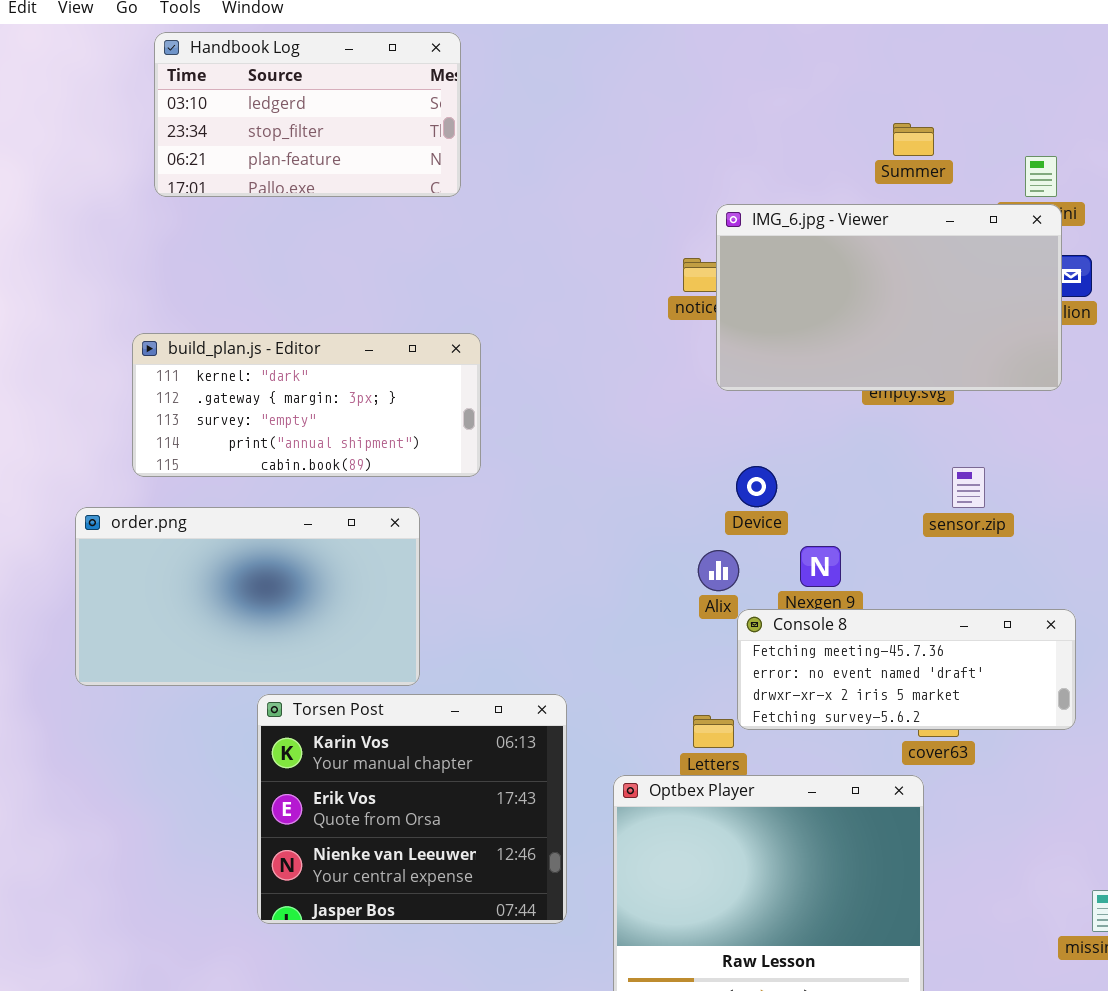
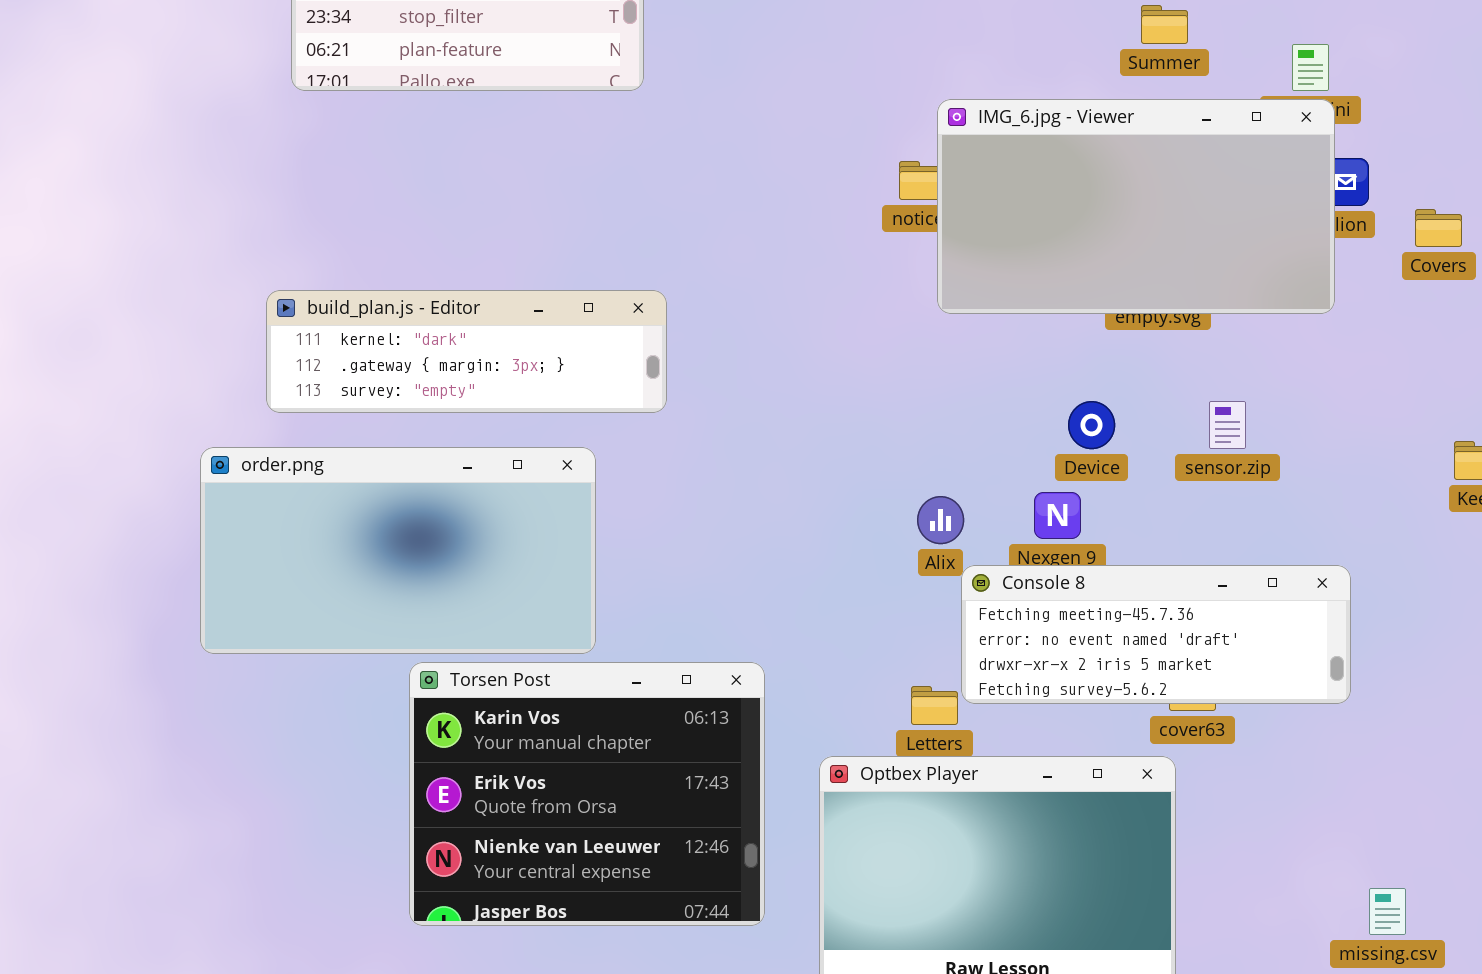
build_plan.js - Editor: [132,333,481,477] -> [266,290,667,413], resized
Device: [736,466,777,507] -> [1068,401,1115,449], moved

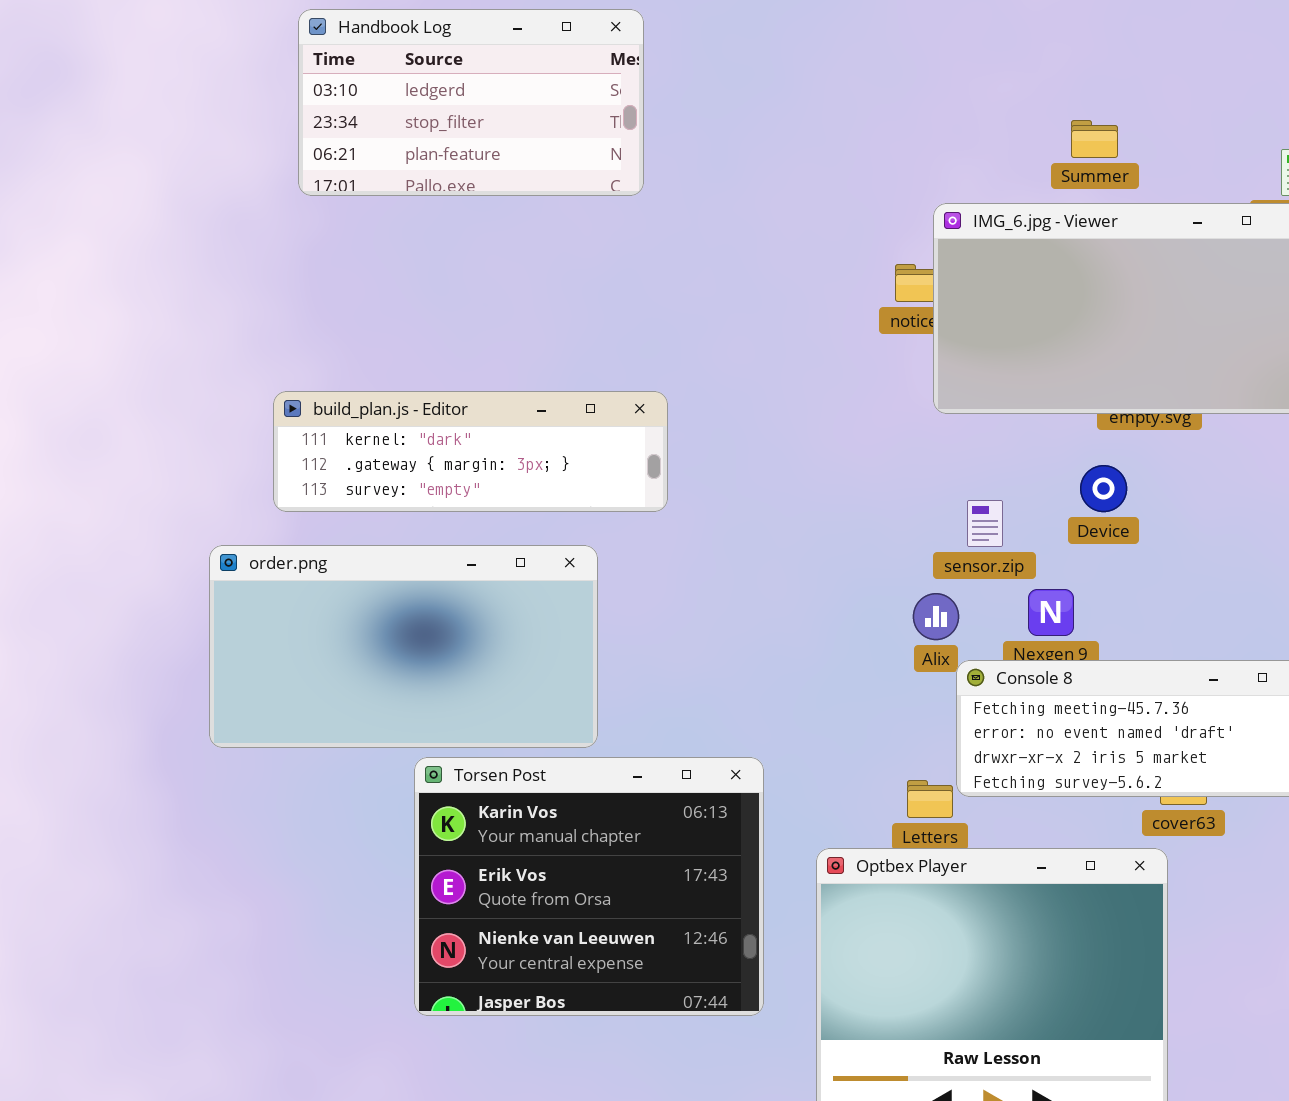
Summer: [1141,5,1188,44] -> [1071,120,1118,158], moved
Device: [1068,401,1115,449] -> [1080,465,1127,512], moved
sensor.zip: [1209,401,1246,449] -> [967,500,1003,547], moved

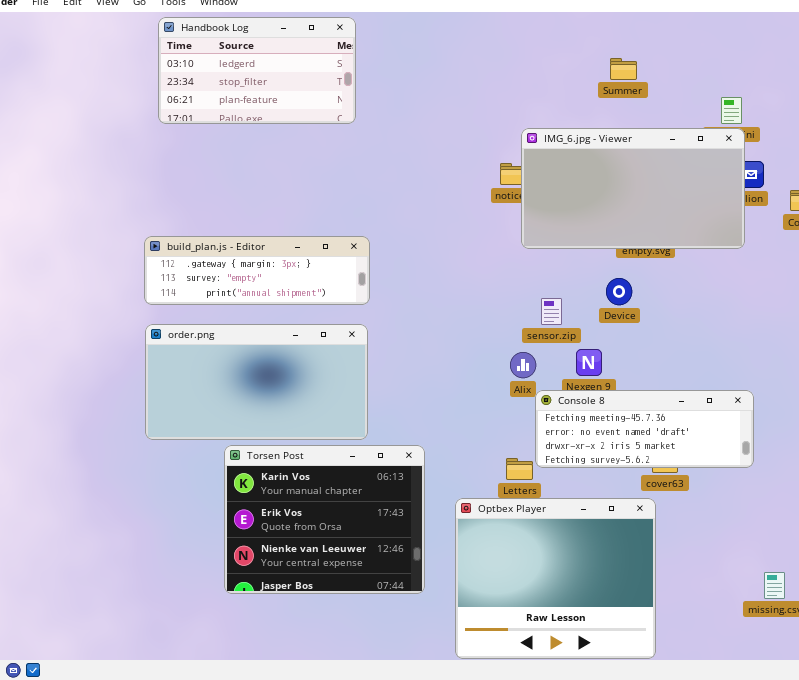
Summer: [1071,120,1118,158] -> [610,58,637,80], moved
build_plan.js - Editor: [273,391,668,512] -> [144,236,370,305], scrolled down 1 row
order.png: [209,545,598,748] -> [145,324,368,440], moved

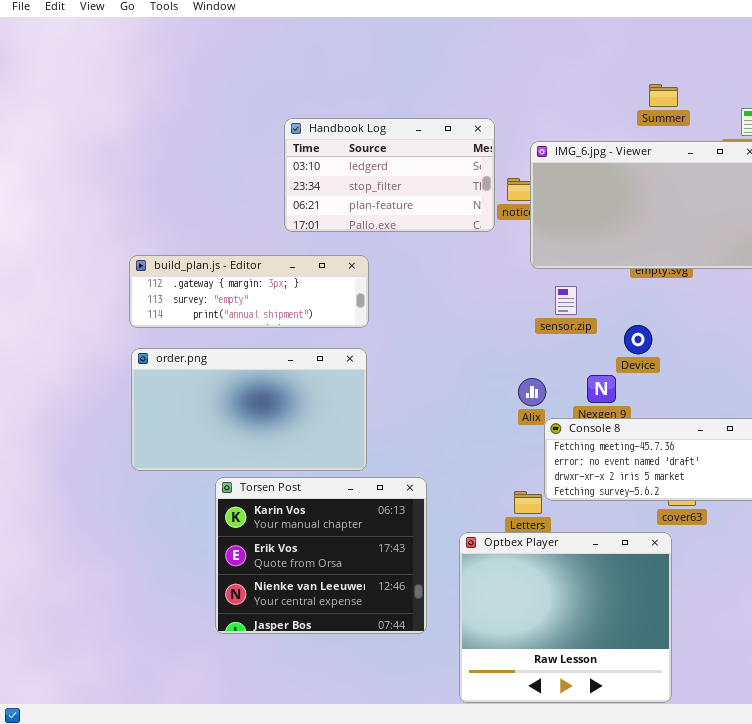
Handbook Log: [158,17,356,124] -> [284,118,495,232], moved
Summer: [610,58,637,80] -> [649,84,678,107], moved
Device: [606,278,632,305] -> [624,325,652,354], moved
sensor.zip: [541,298,562,325] -> [555,286,577,315], moved

